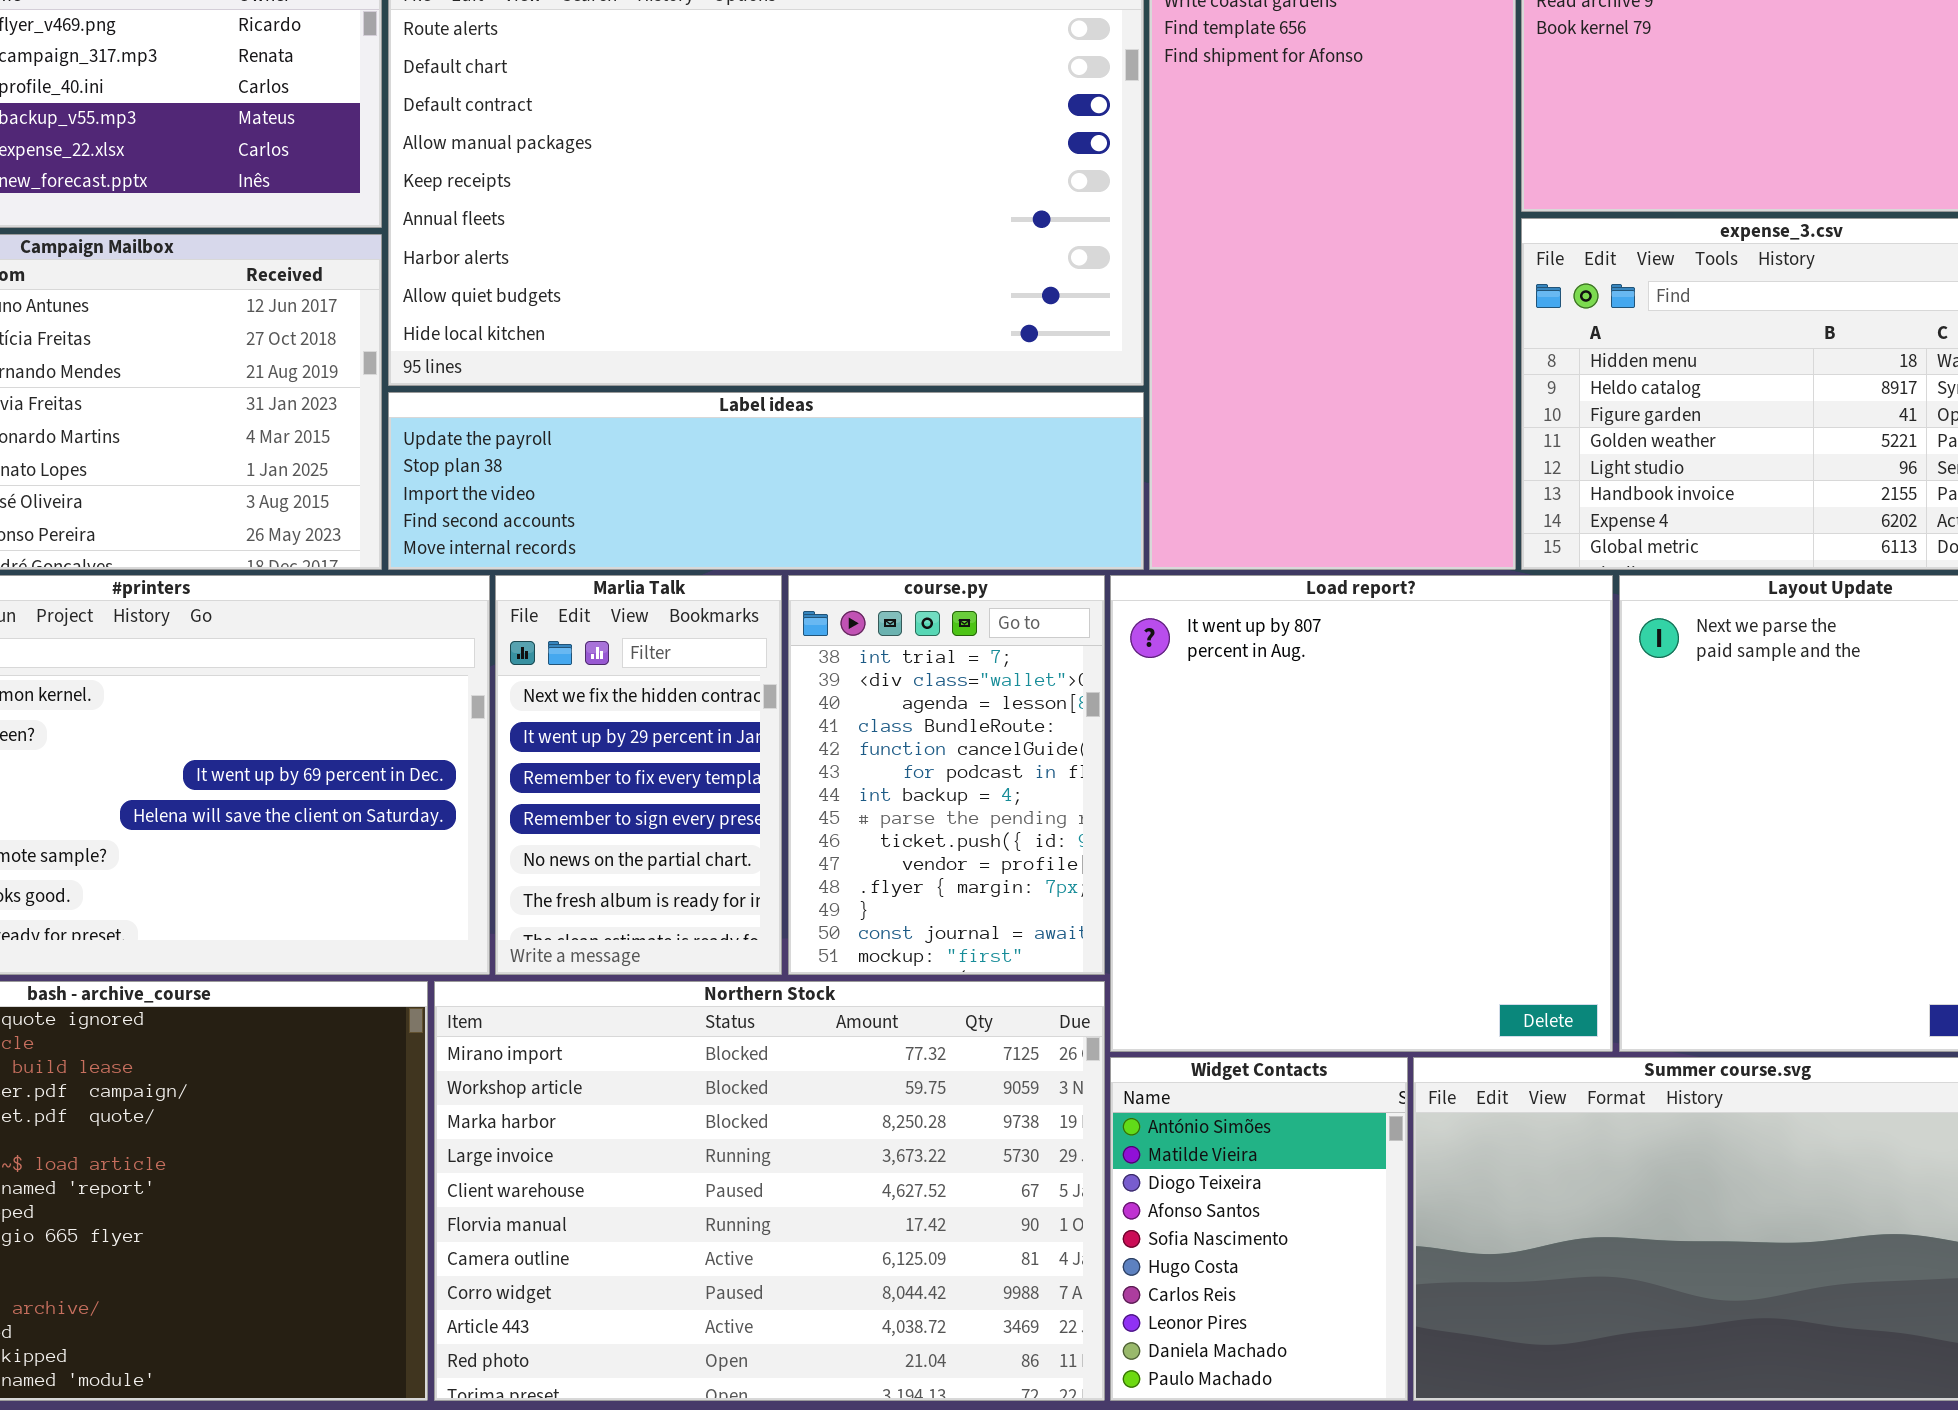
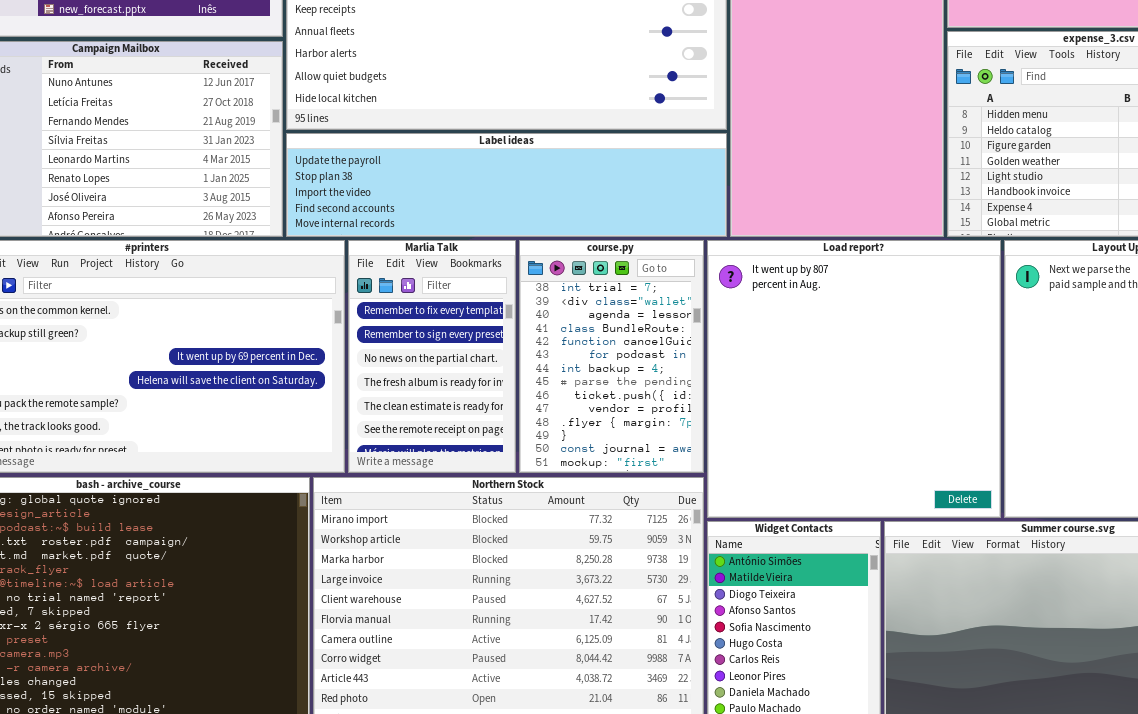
Marlia Talk: [495,575,782,975] -> [348,240,516,473], scrolled down 2 rows

